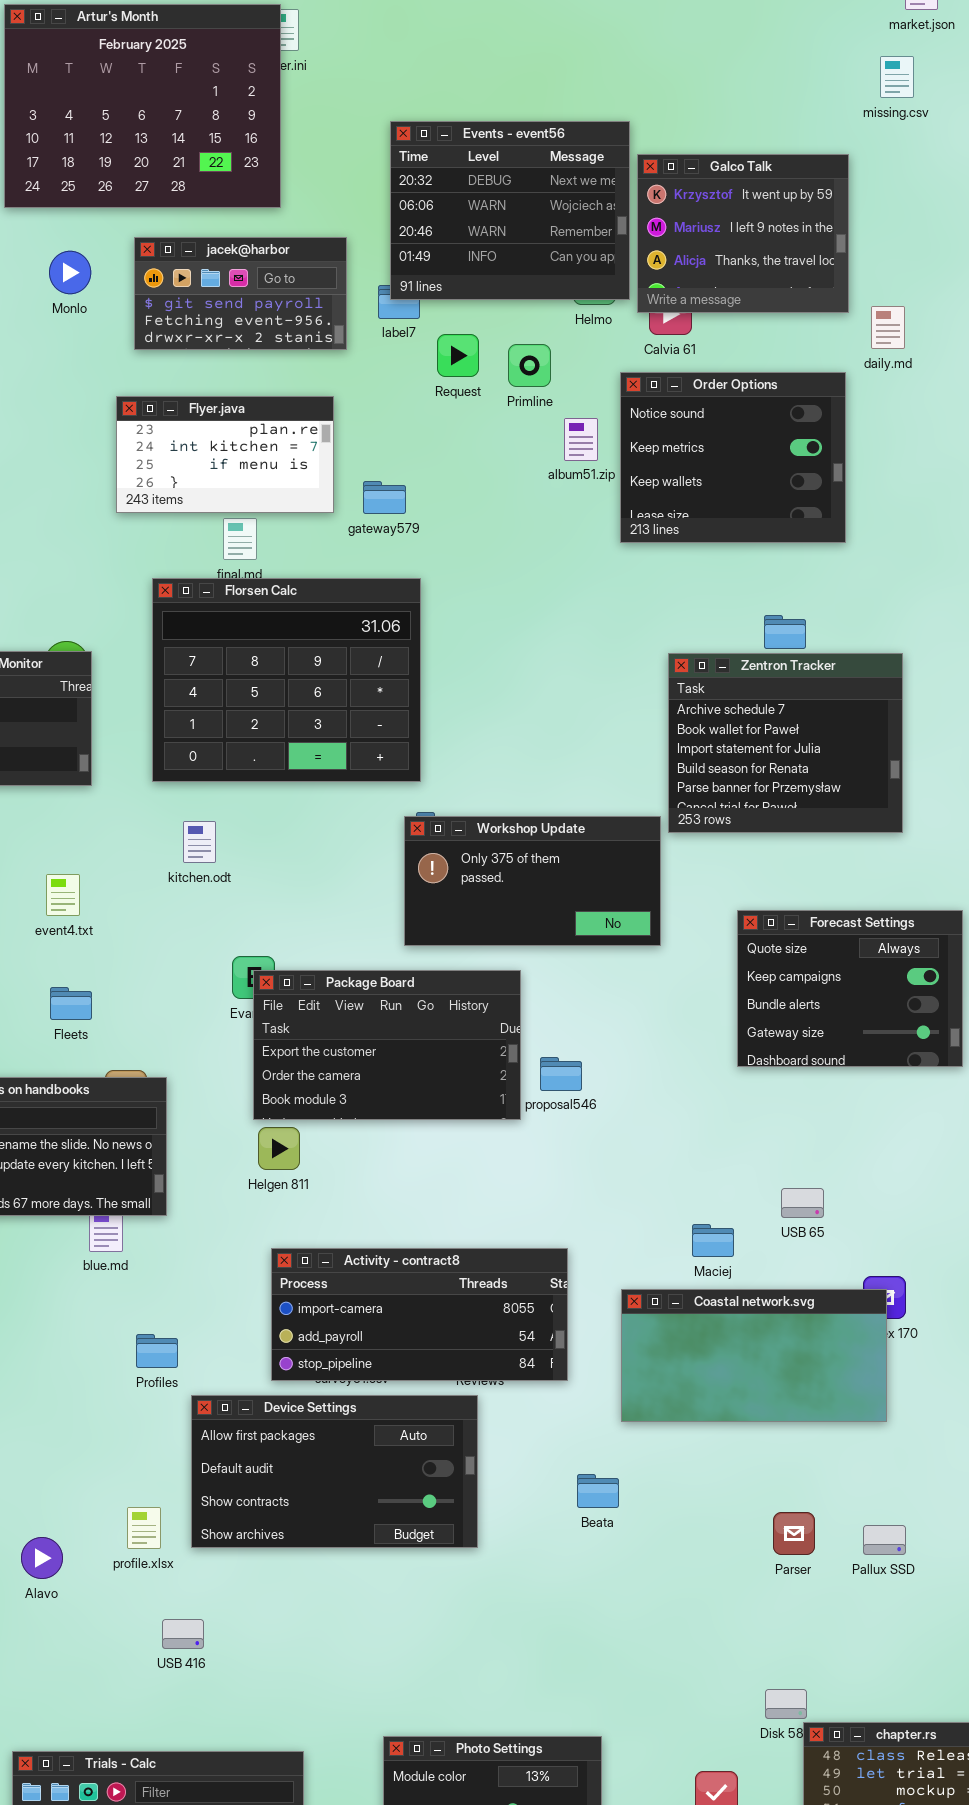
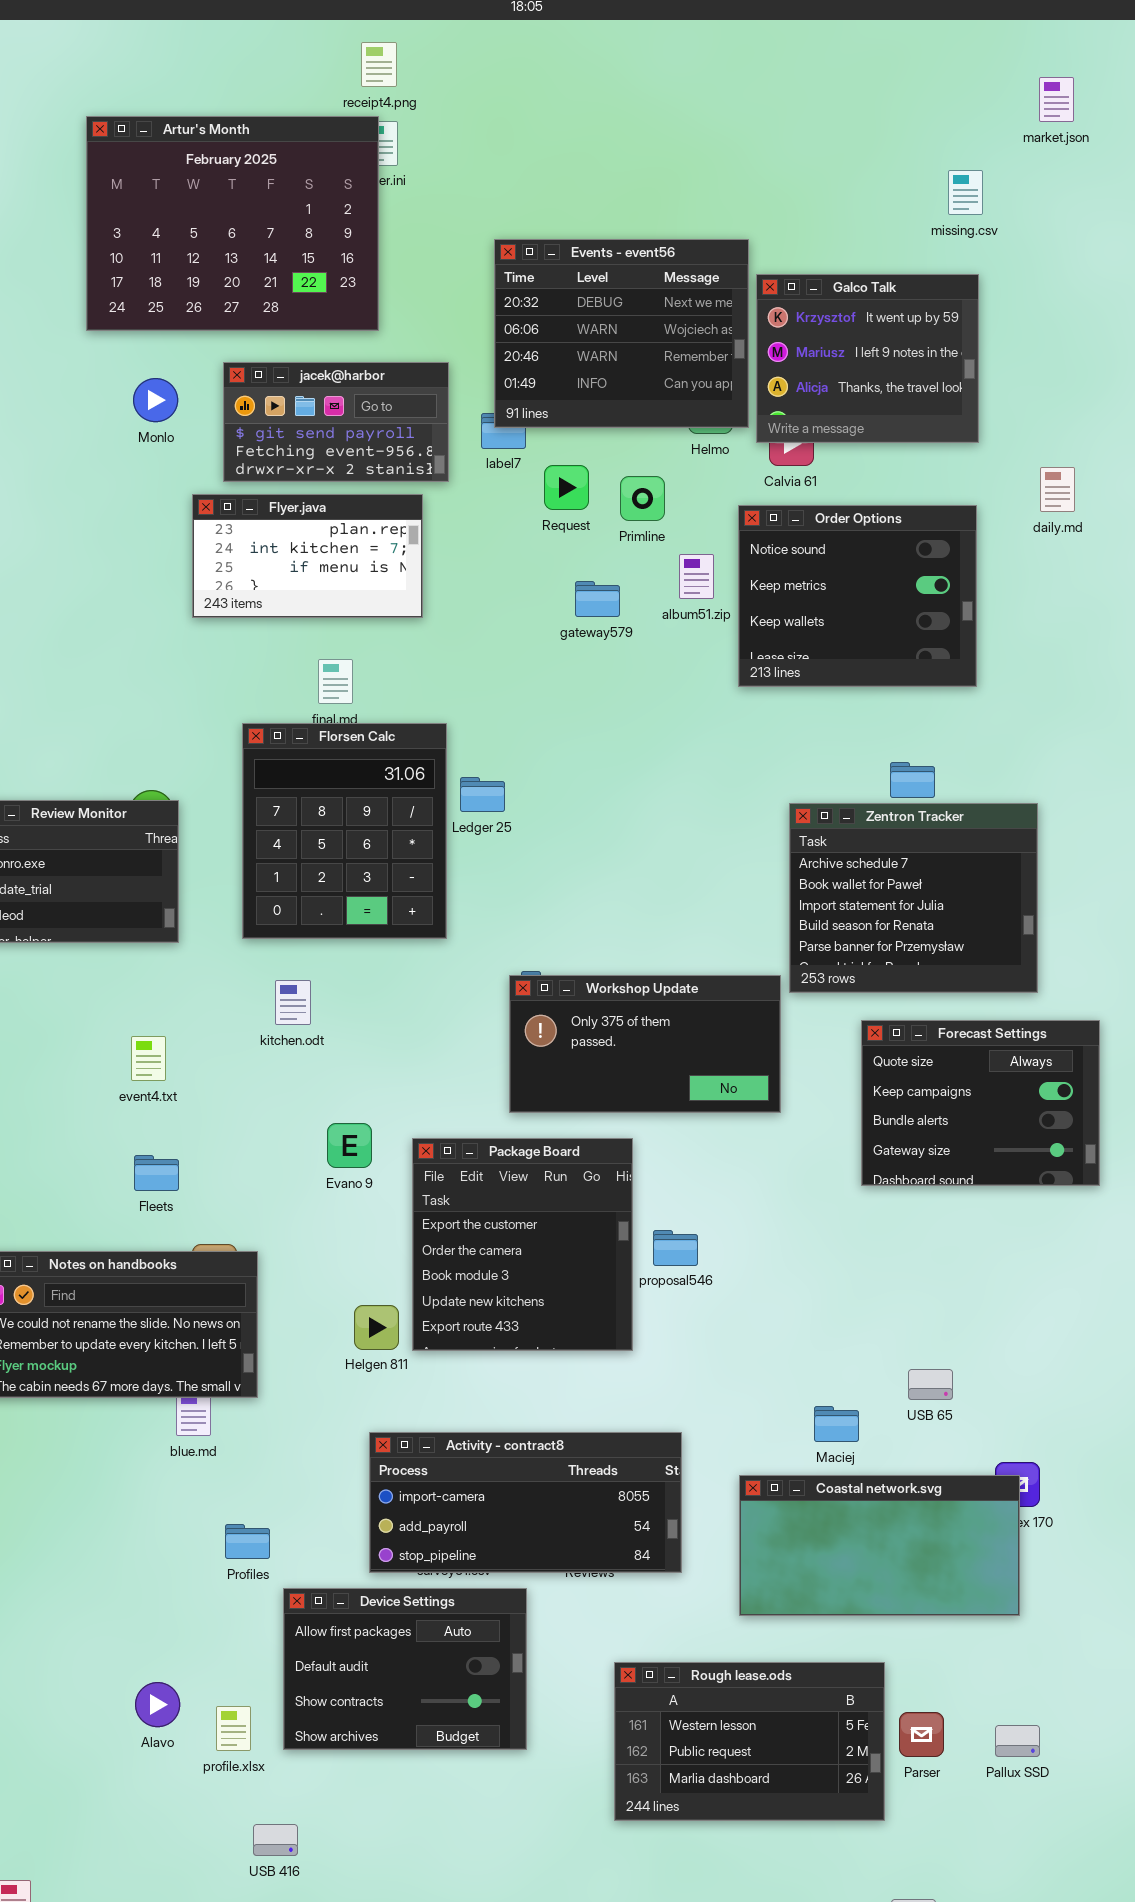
missing.csv: [880,56,914,98] -> [948,170,983,215], moved
daily.md: [871,306,905,349] -> [1040,467,1075,512], moved
Flyer.java: [116,396,334,513] -> [192,494,423,618], moved
gateway579: [363,481,406,514] -> [575,581,620,617], moved
Florsen Calc: [152,578,421,782] -> [242,723,447,939], resized
Forecast Settings: [737,910,963,1067] -> [861,1020,1100,1186], moved
Package Board: [253,970,521,1120] -> [412,1138,633,1351], resized
Device Settings: [191,1395,478,1548] -> [283,1588,527,1750], resized
Rough lease.ods: none -> [614,1662,885,1821], opened
Alavo: [21,1537,63,1579] -> [135,1682,180,1727], moved

